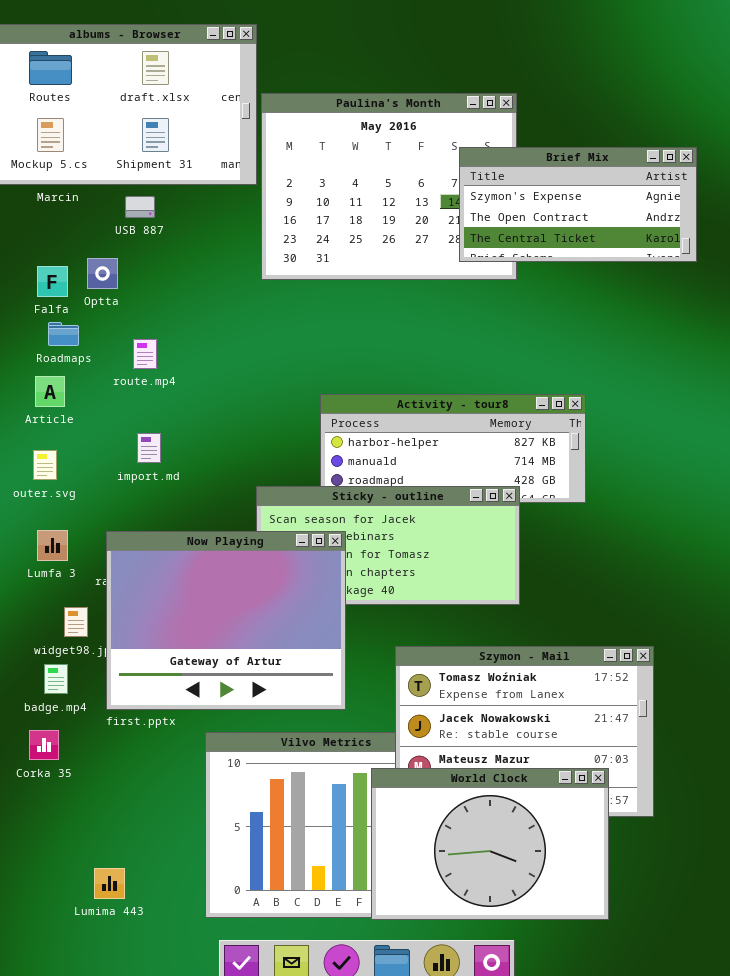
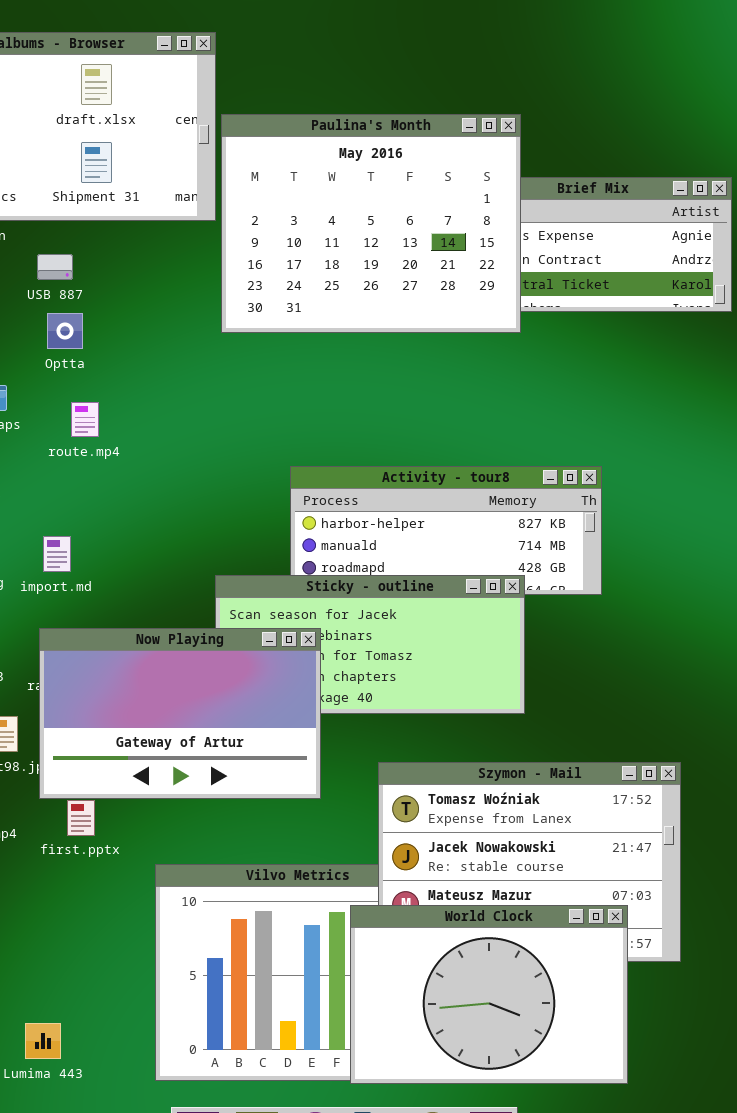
Paulina's Month: [261,93,517,280] -> [221,114,521,333], raised
USB 887: [125,196,155,218] -> [37,254,73,280], moved
Optta: [87,258,118,289] -> [47,313,83,349], moved
import.md: [137,433,161,463] -> [43,536,71,572], moved
Now Playing: [106,531,346,710] -> [39,628,321,799], resized

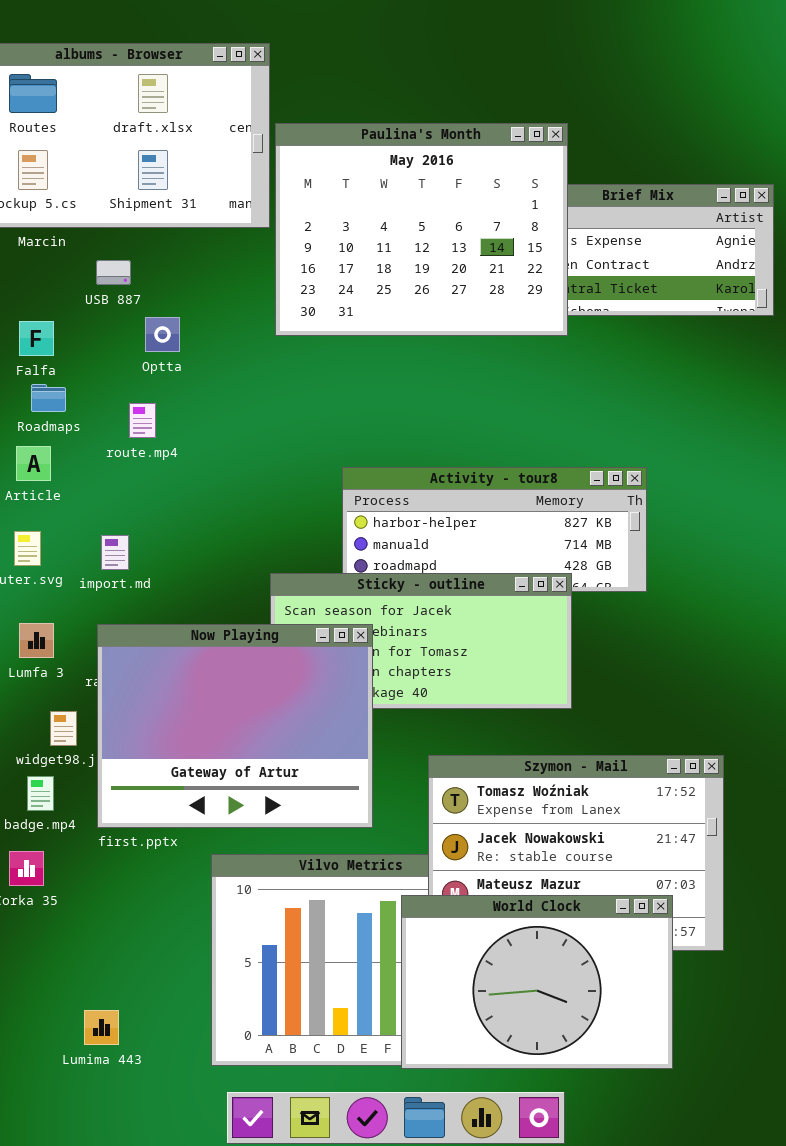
Optta: [47,313,83,349] -> [145,317,180,352], moved
Now Playing: [39,628,321,799] -> [97,624,373,828], resized

